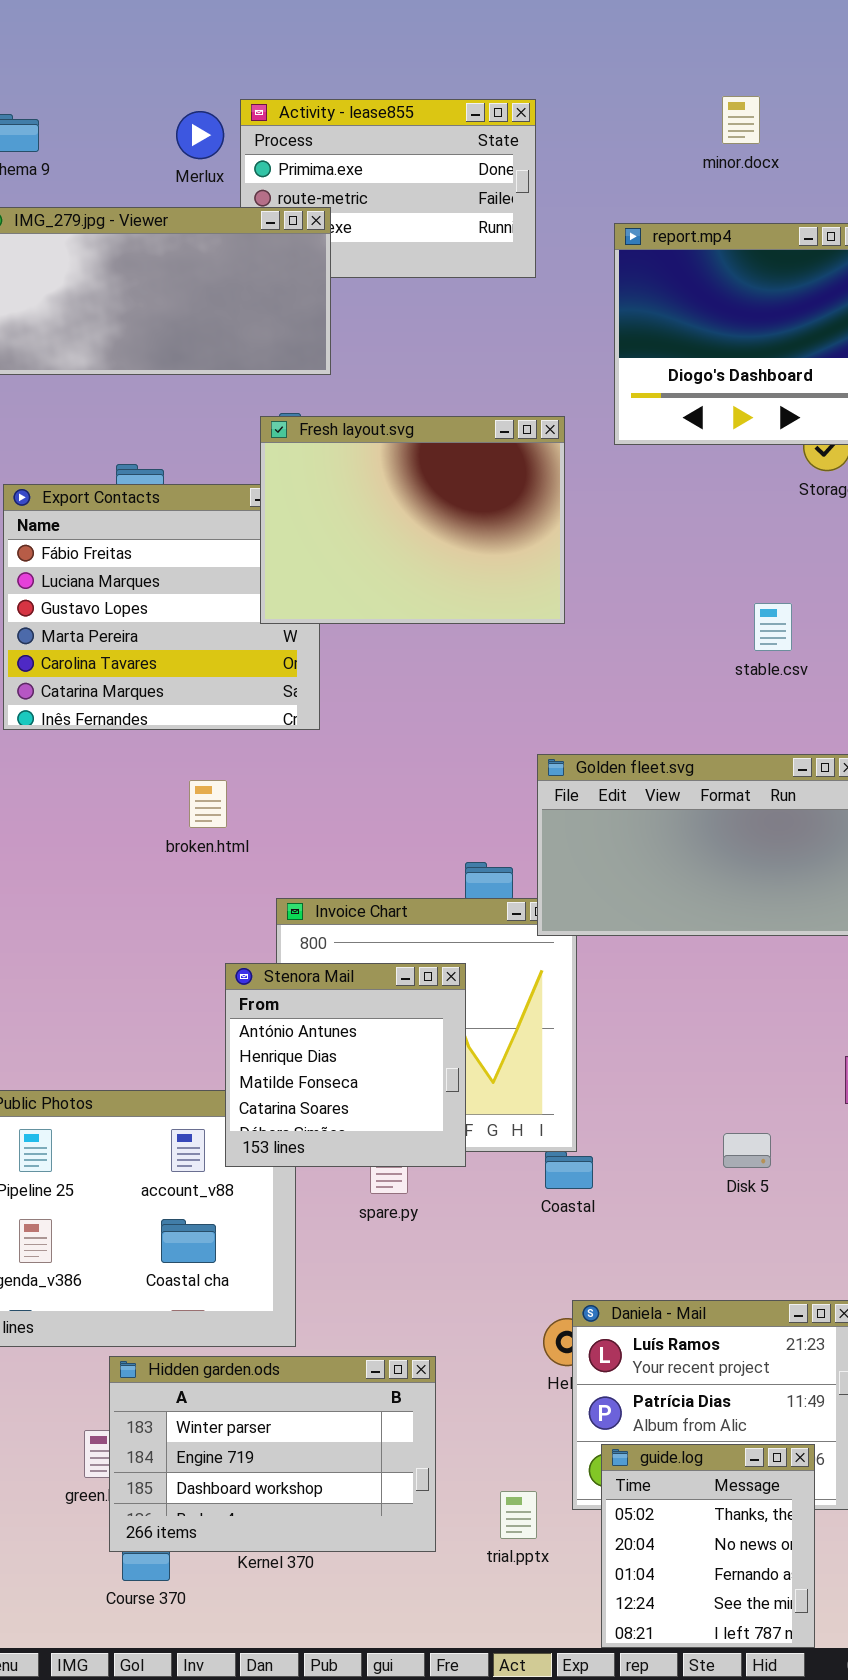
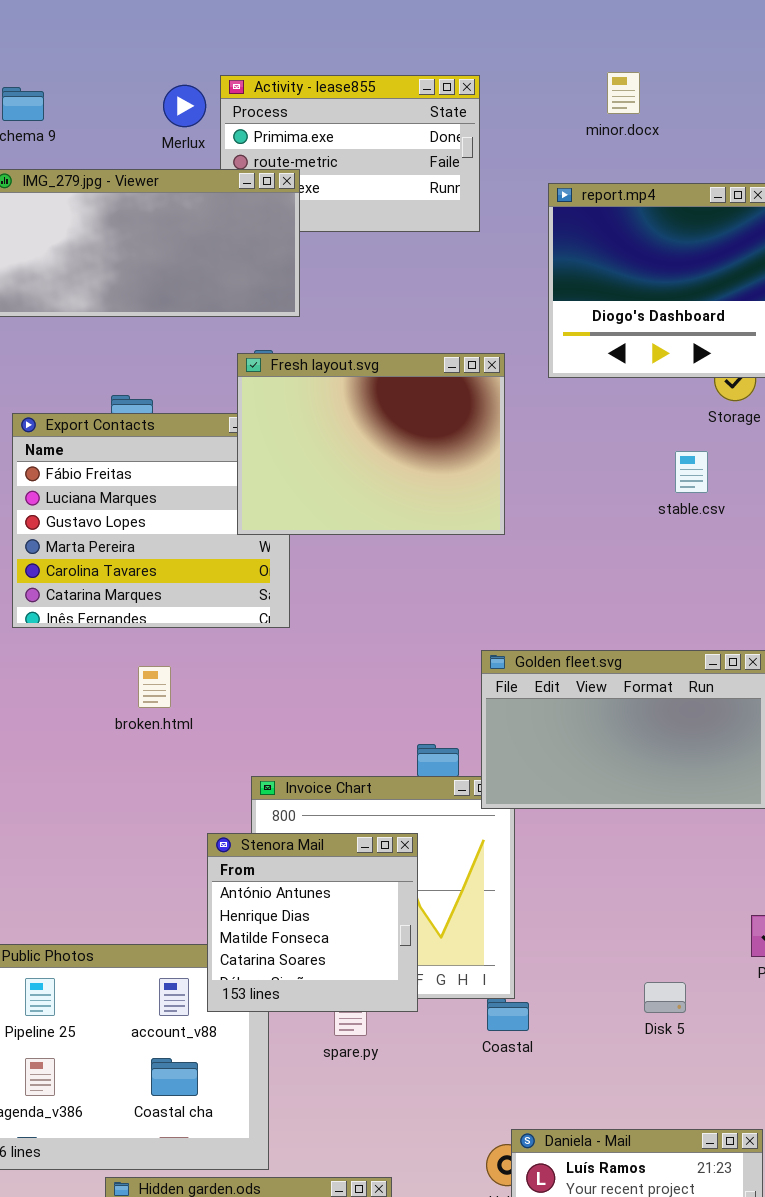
minor.docx: [722,96,760,144] -> [607,72,640,114], moved
stable.csv: [754,603,792,651] -> [675,451,708,493], moved
broken.html: [189,780,227,828] -> [138,666,171,708], moved

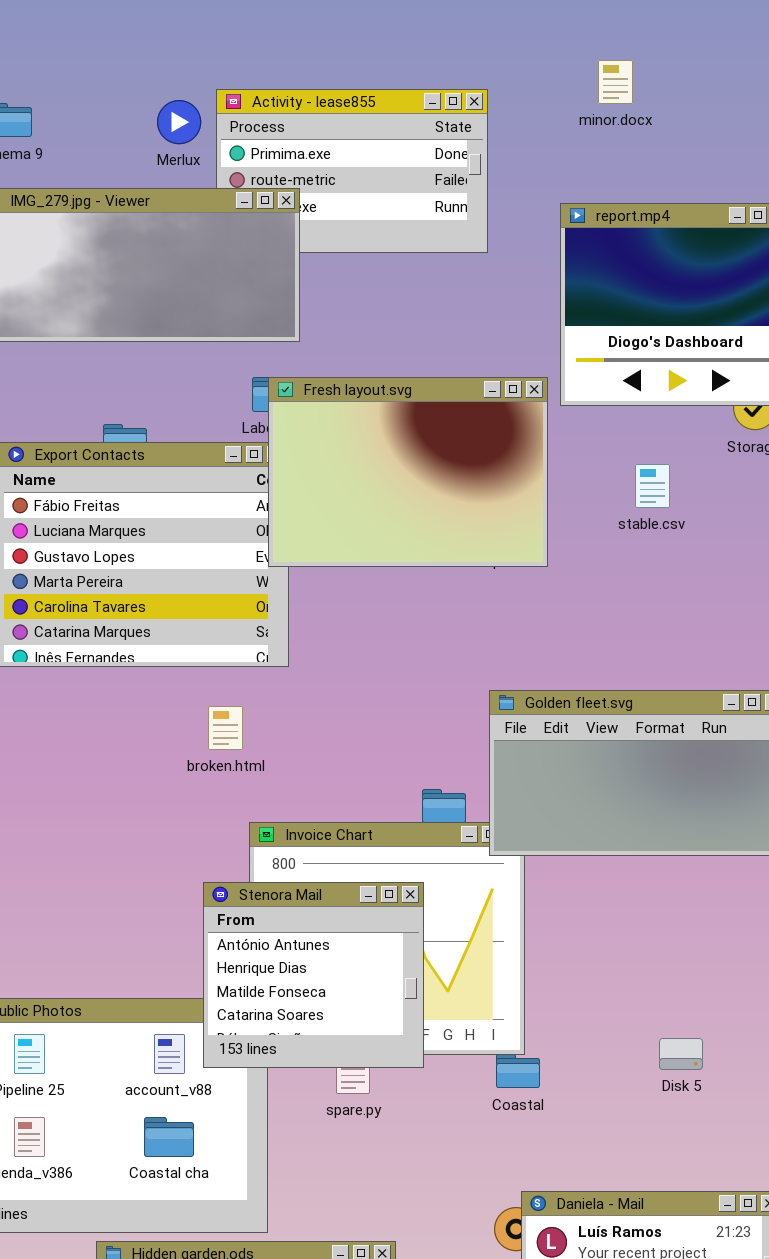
minor.docx: [607,72,640,114] -> [598,60,633,104], moved
Fresh layout.svg: [237,353,505,535] -> [268,377,548,567], moved
stable.csv: [675,451,708,493] -> [635,464,670,508], moved
broken.html: [138,666,171,708] -> [208,706,243,750], moved

